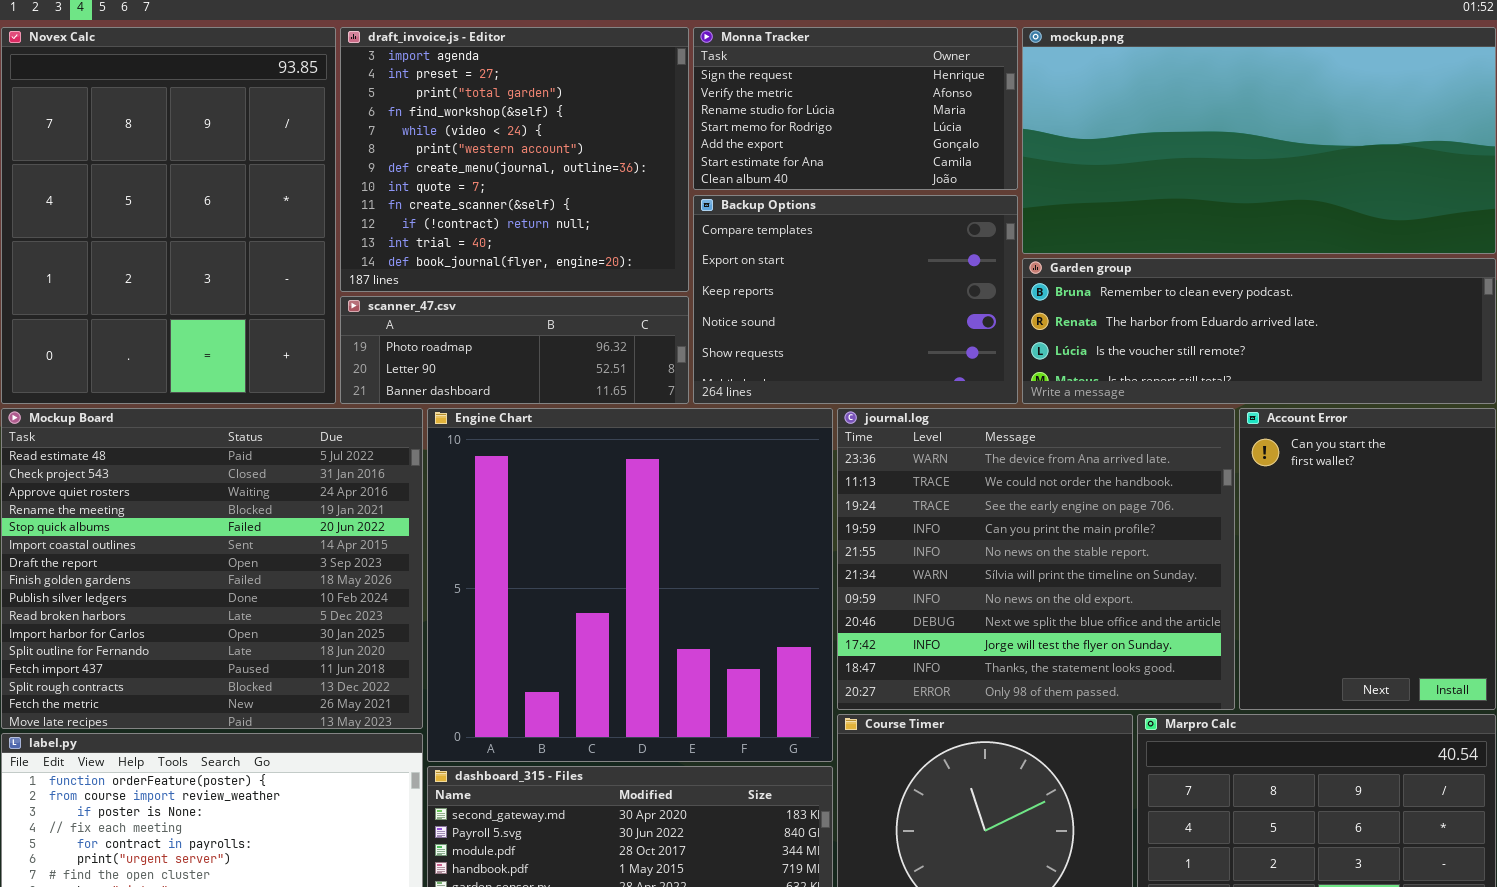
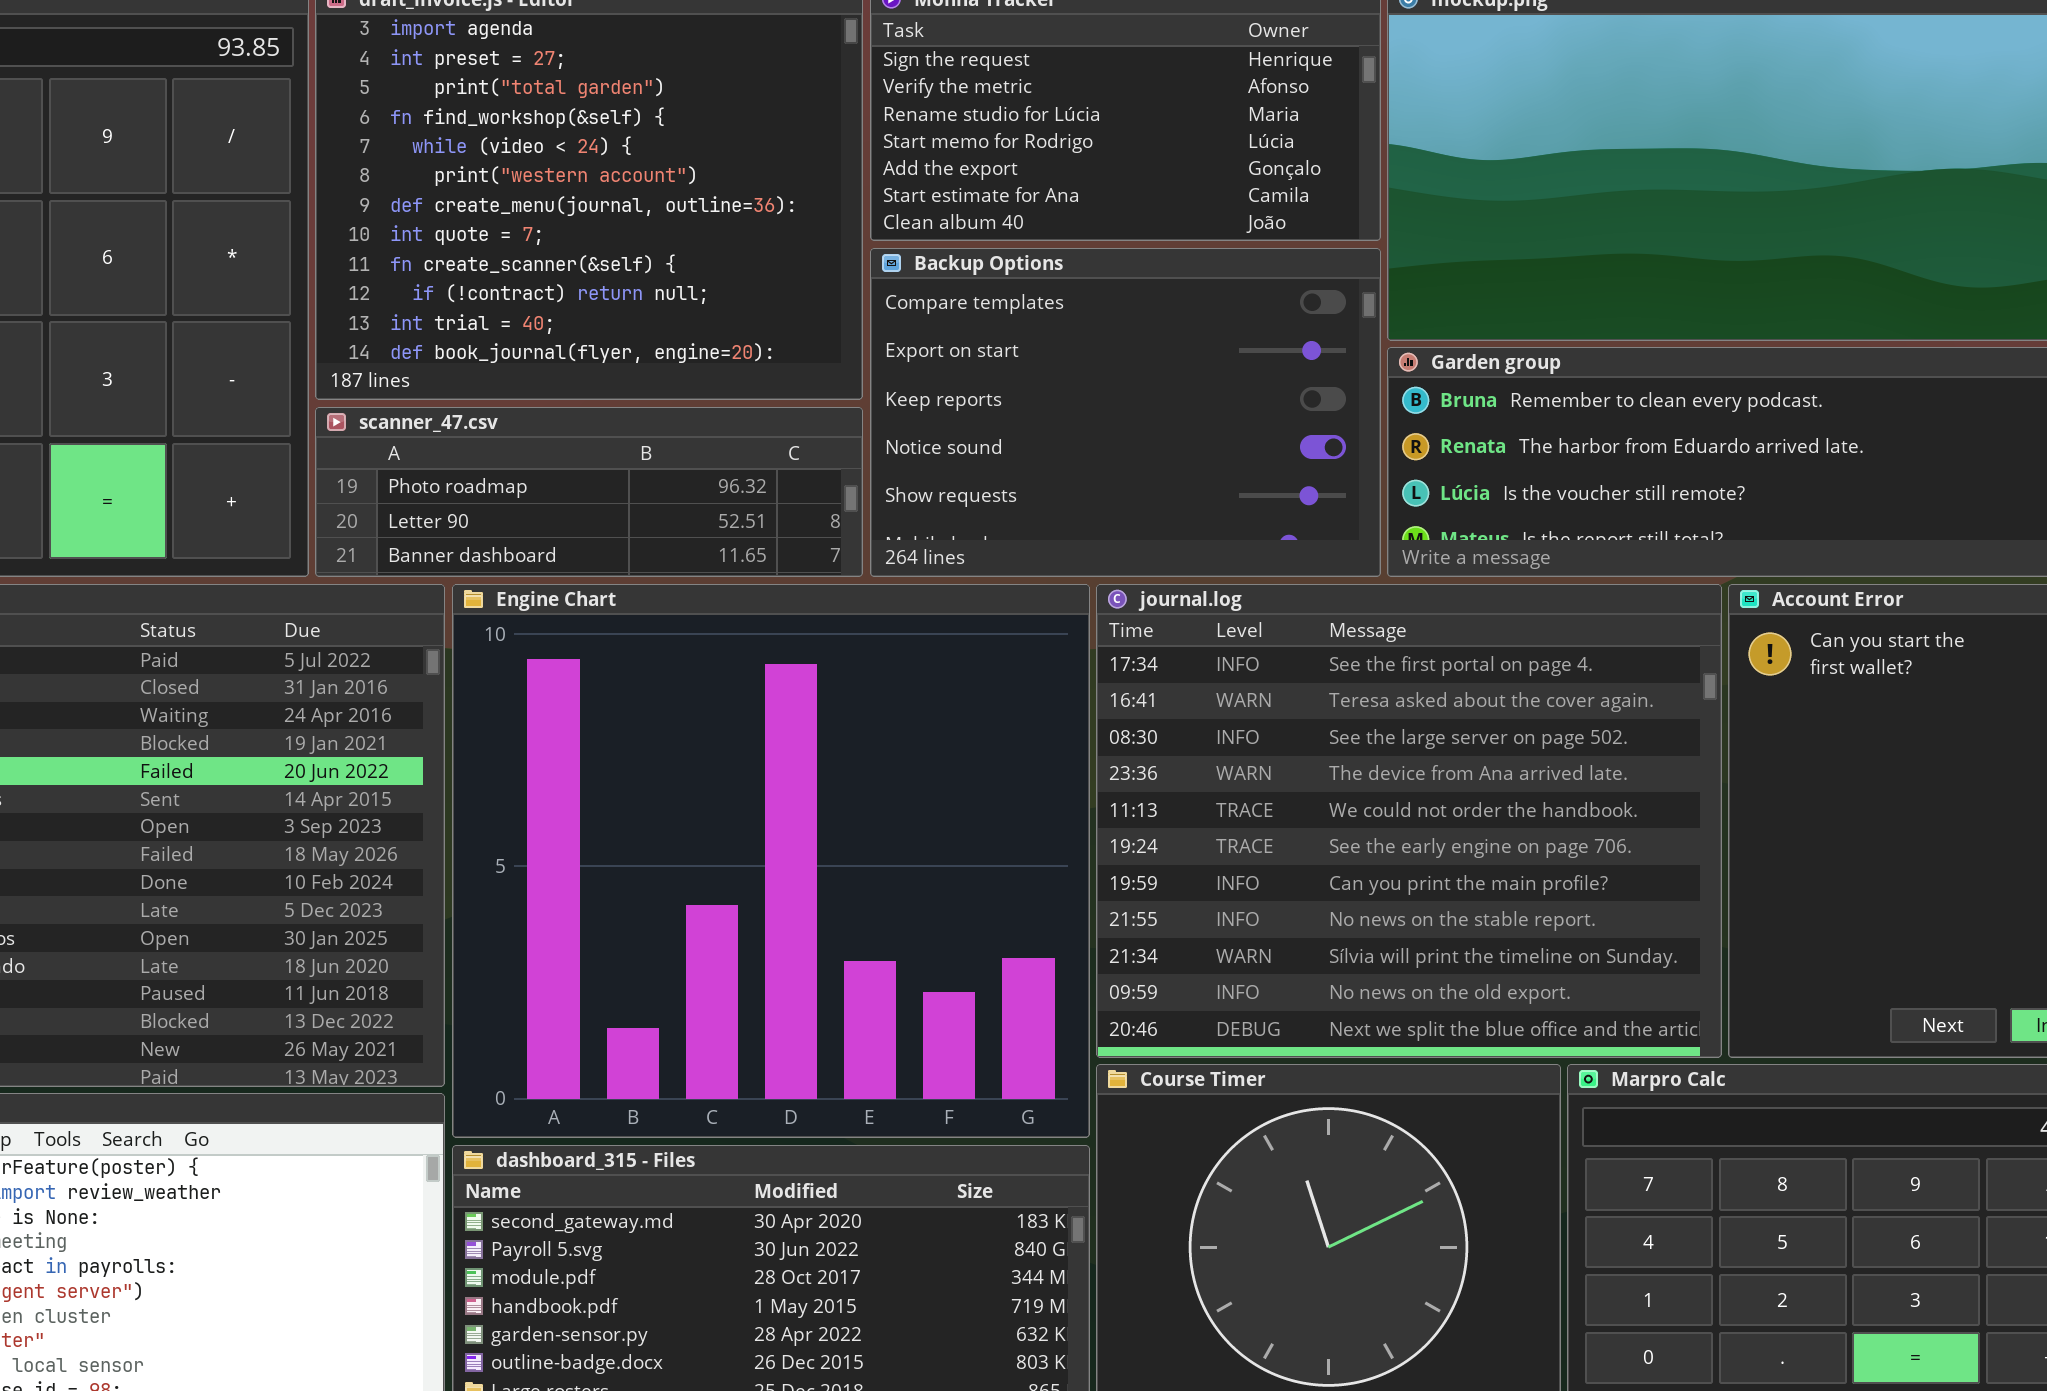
journal.log: [837,408,1235,710] -> [1096,584,1722,1058], scrolled up 3 rows

